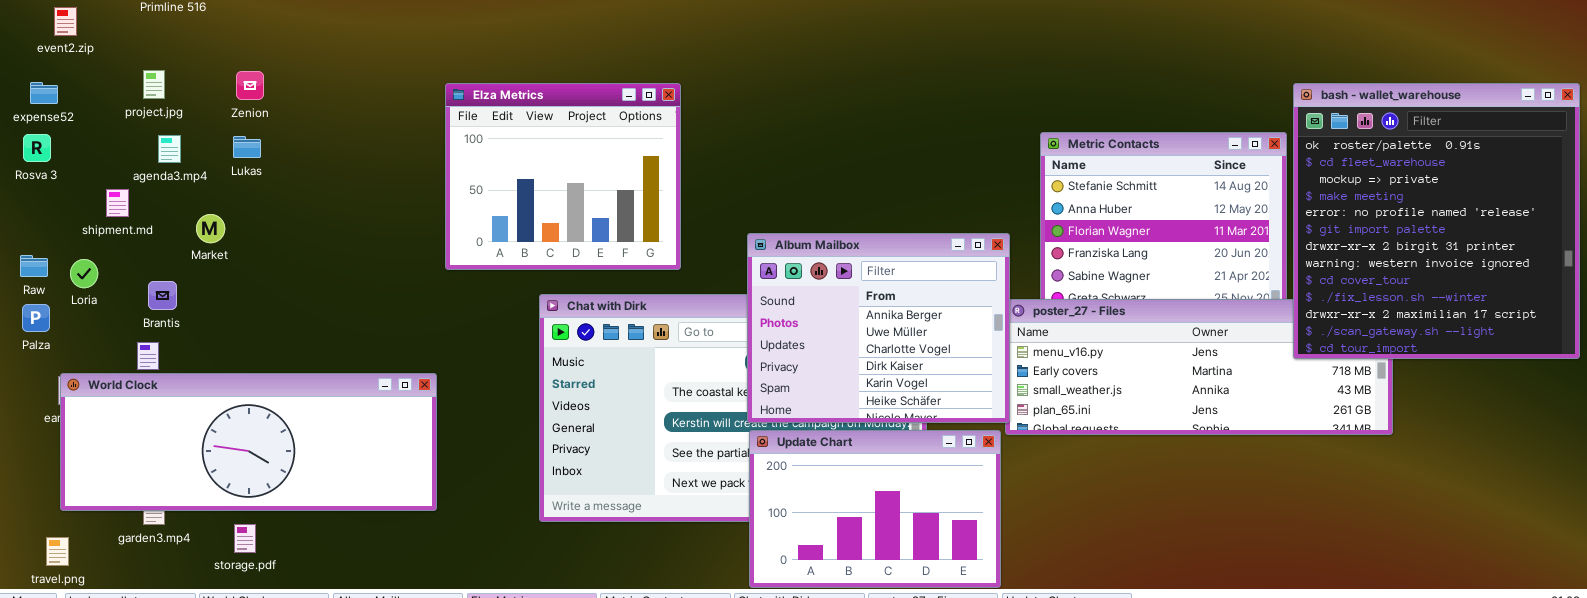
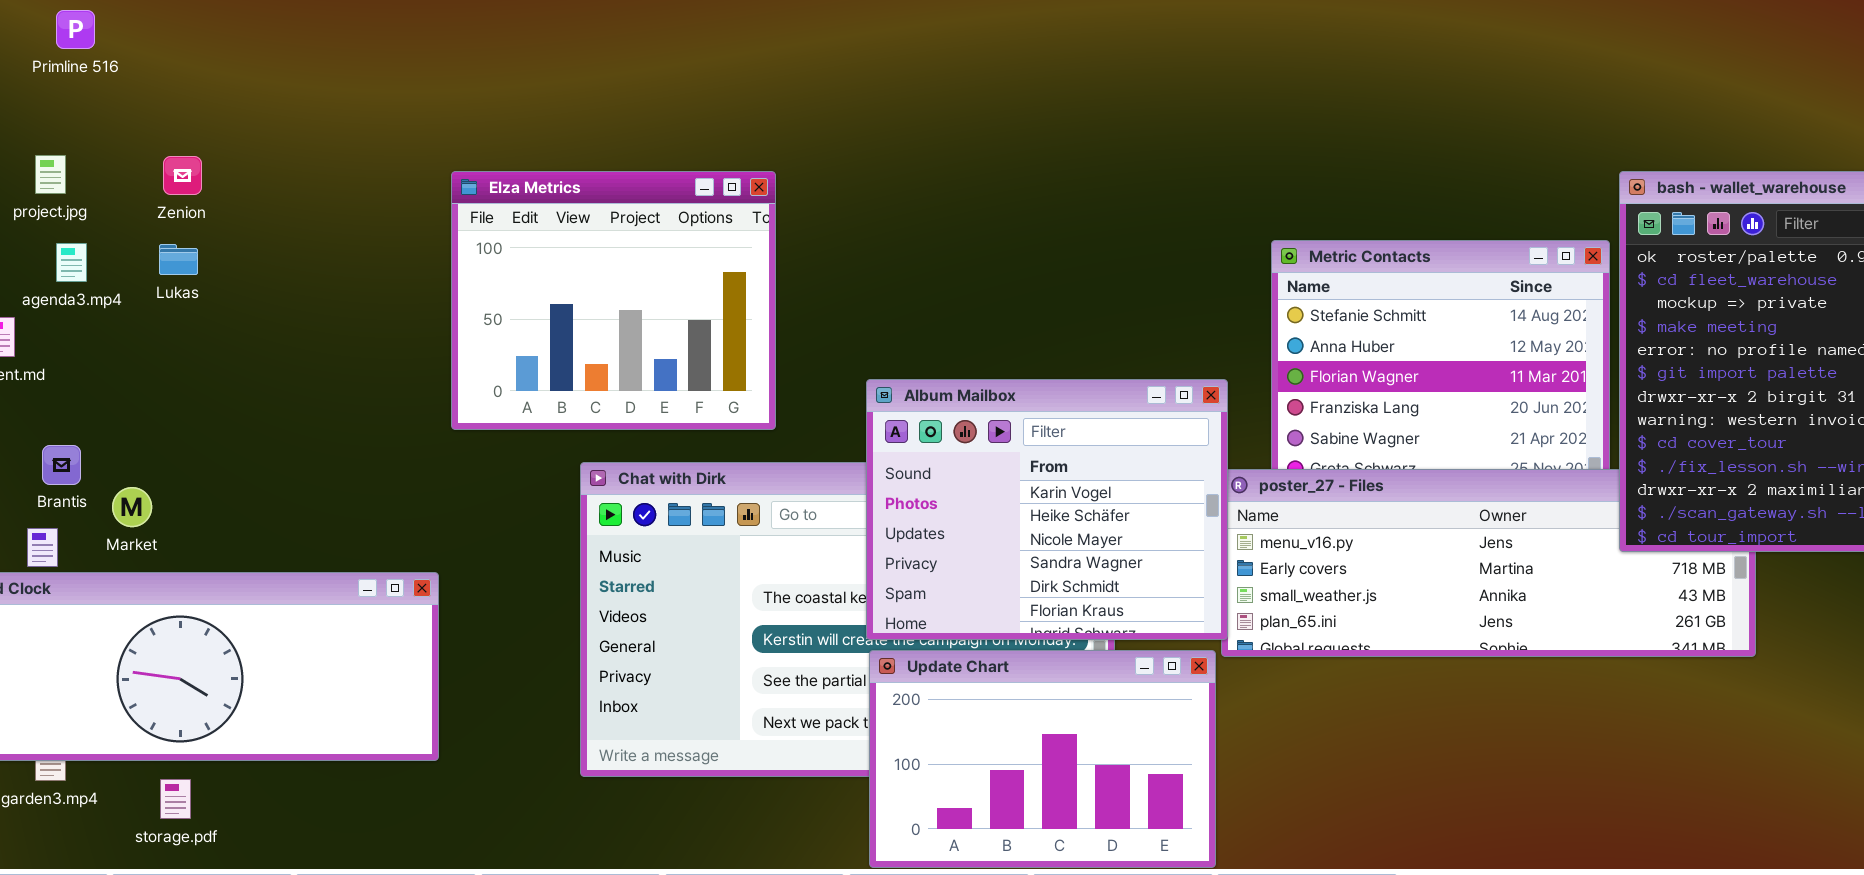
Market: [196,214,225,243] -> [112,487,152,527], moved
Album Mailbox: [747,233,1010,423] -> [866,379,1228,640], scrolled down 4 rows

